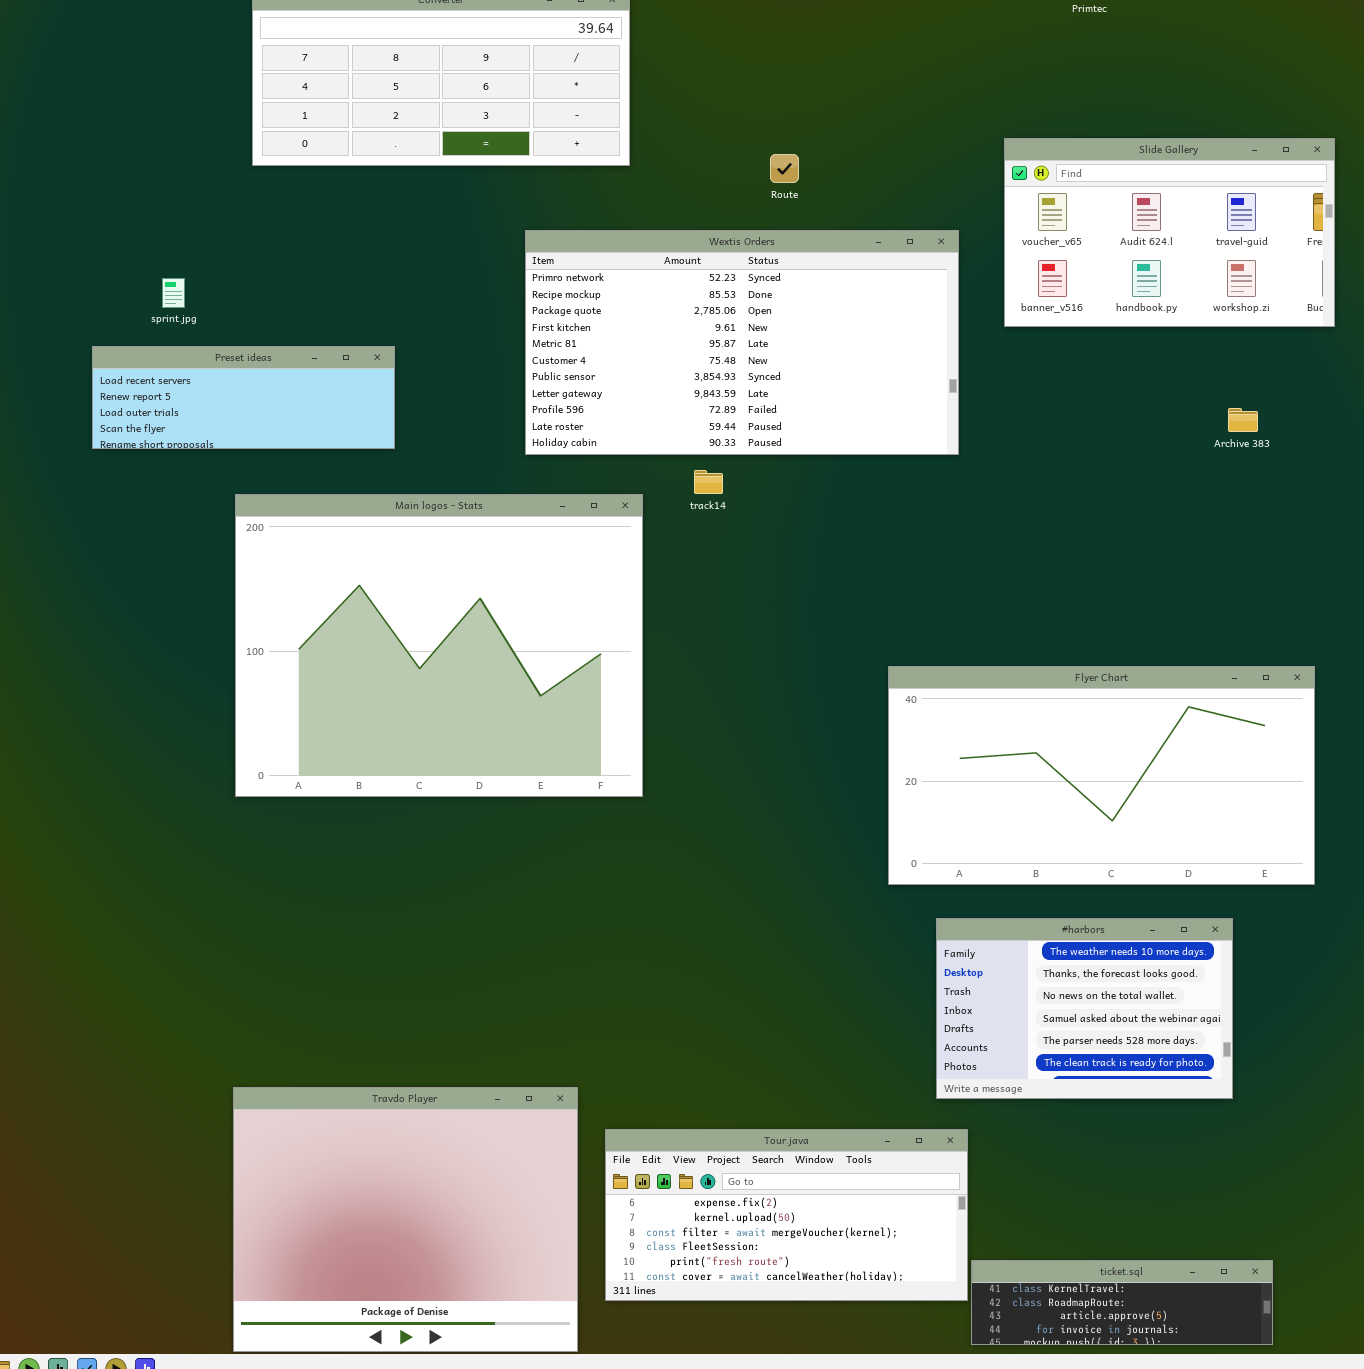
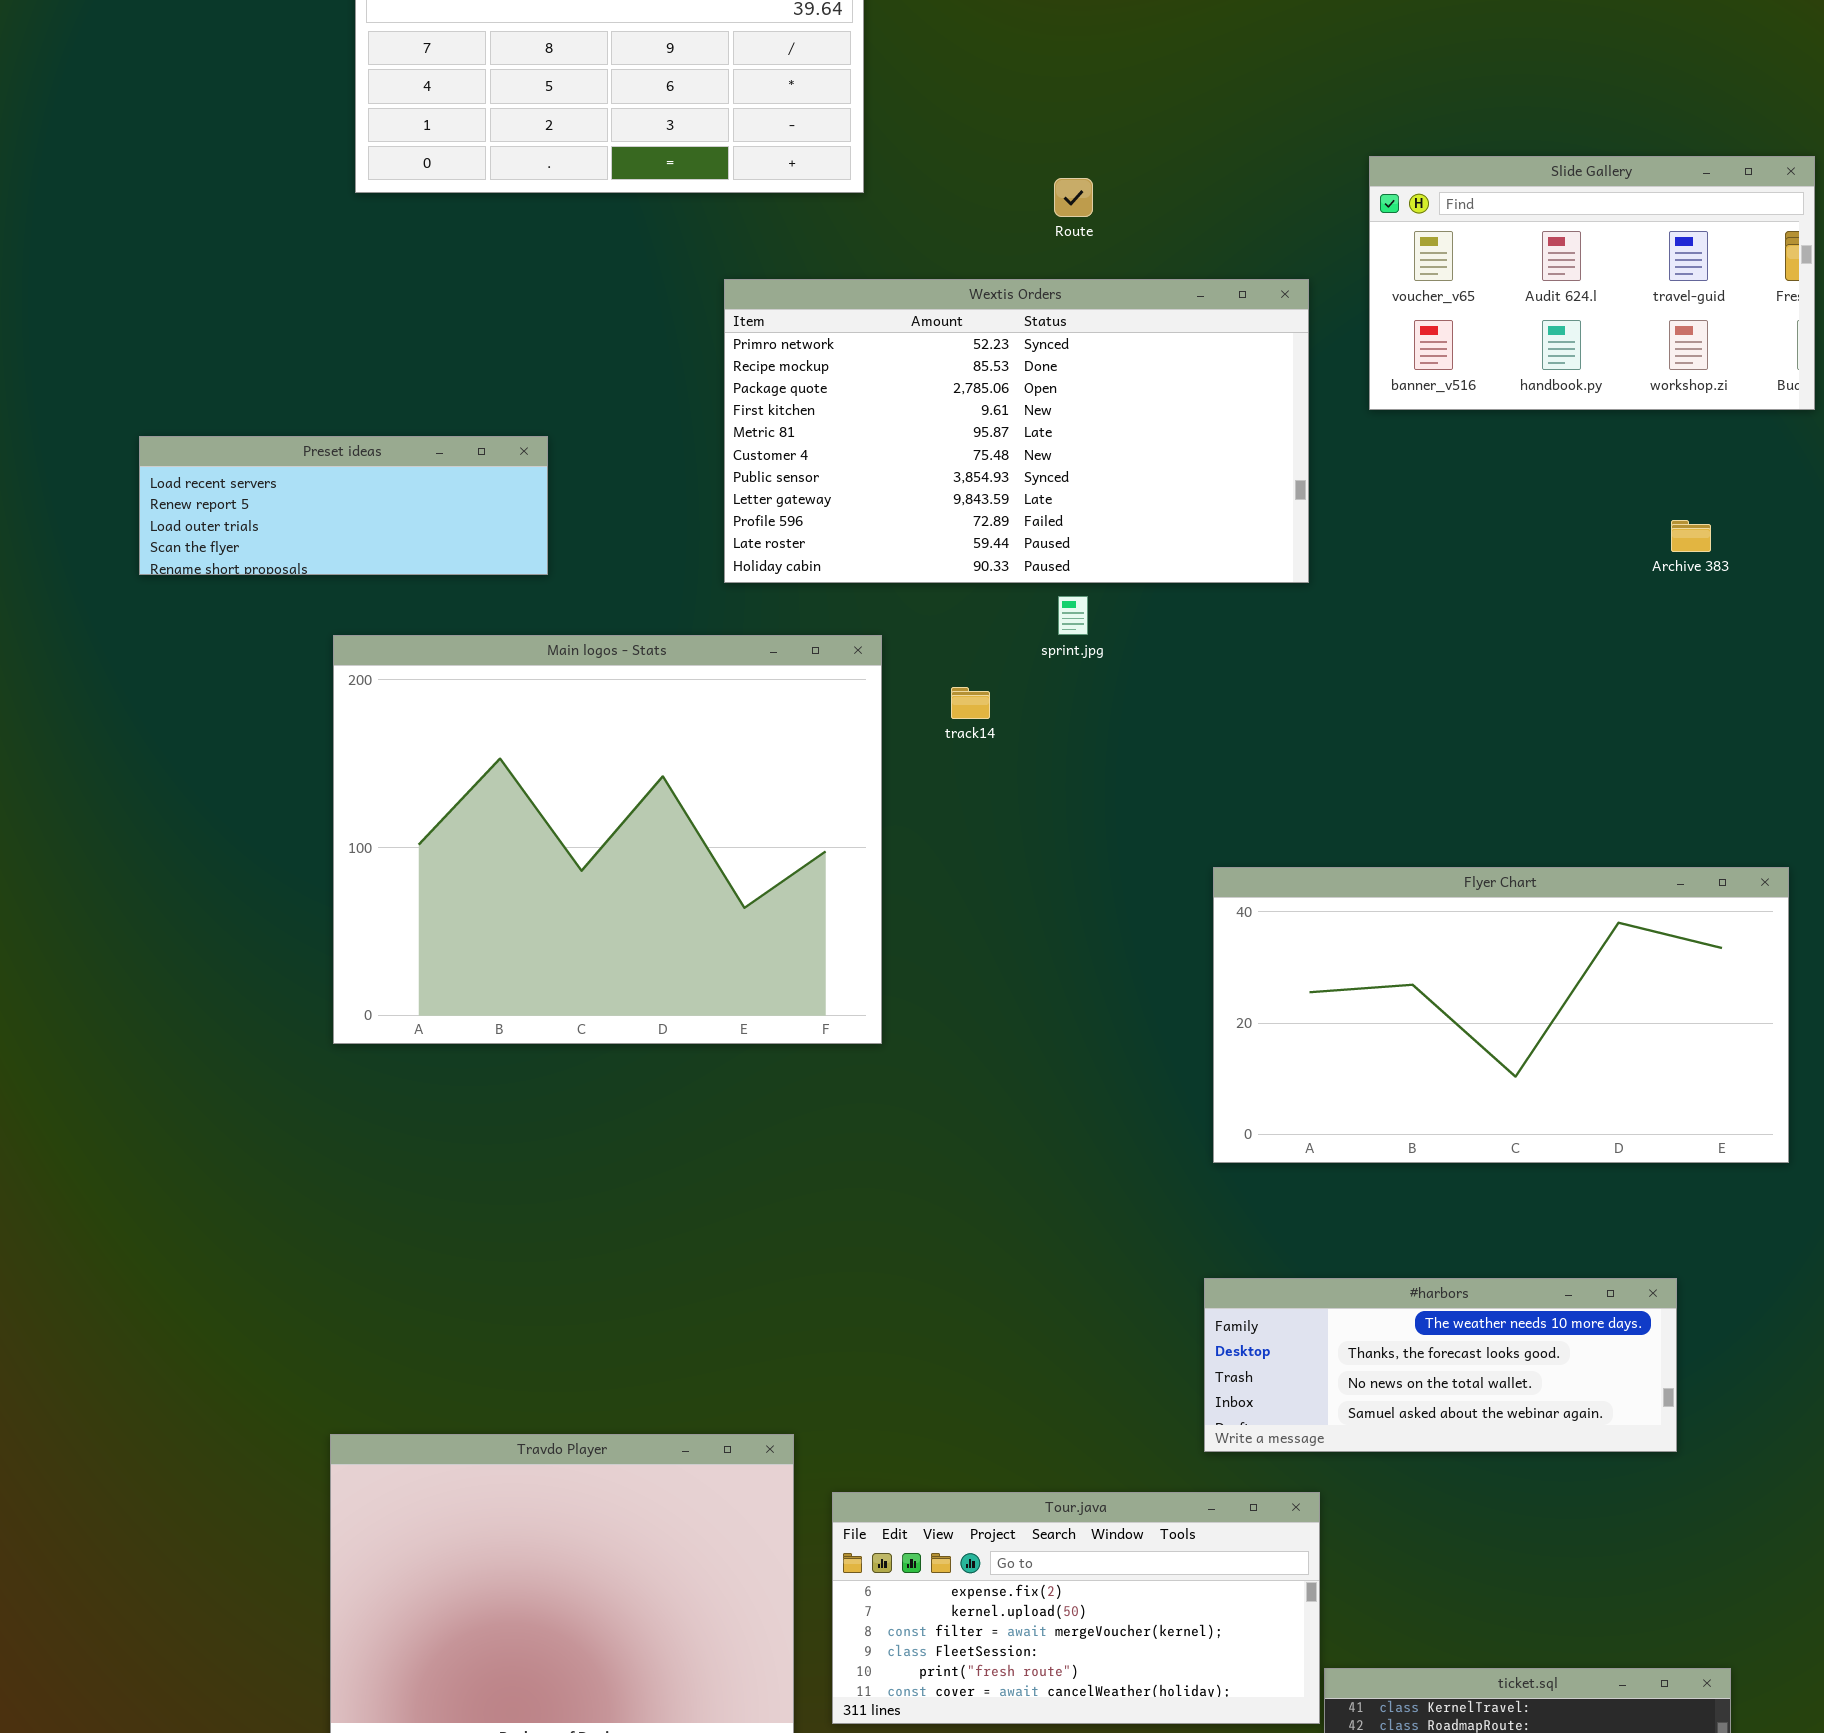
sprint.jpg: [162,278,185,308] -> [1058,596,1088,635], moved
track14: [694,470,723,494] -> [951,687,990,719], moved
#harbors: [936,918,1233,1099] -> [1204,1278,1677,1452], resized

